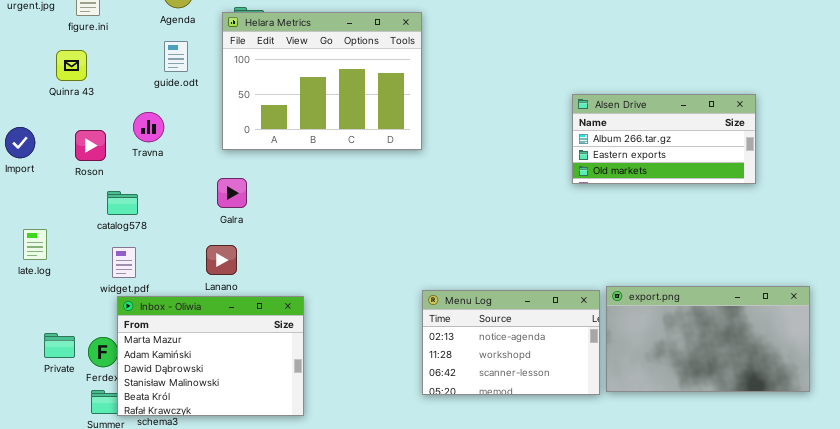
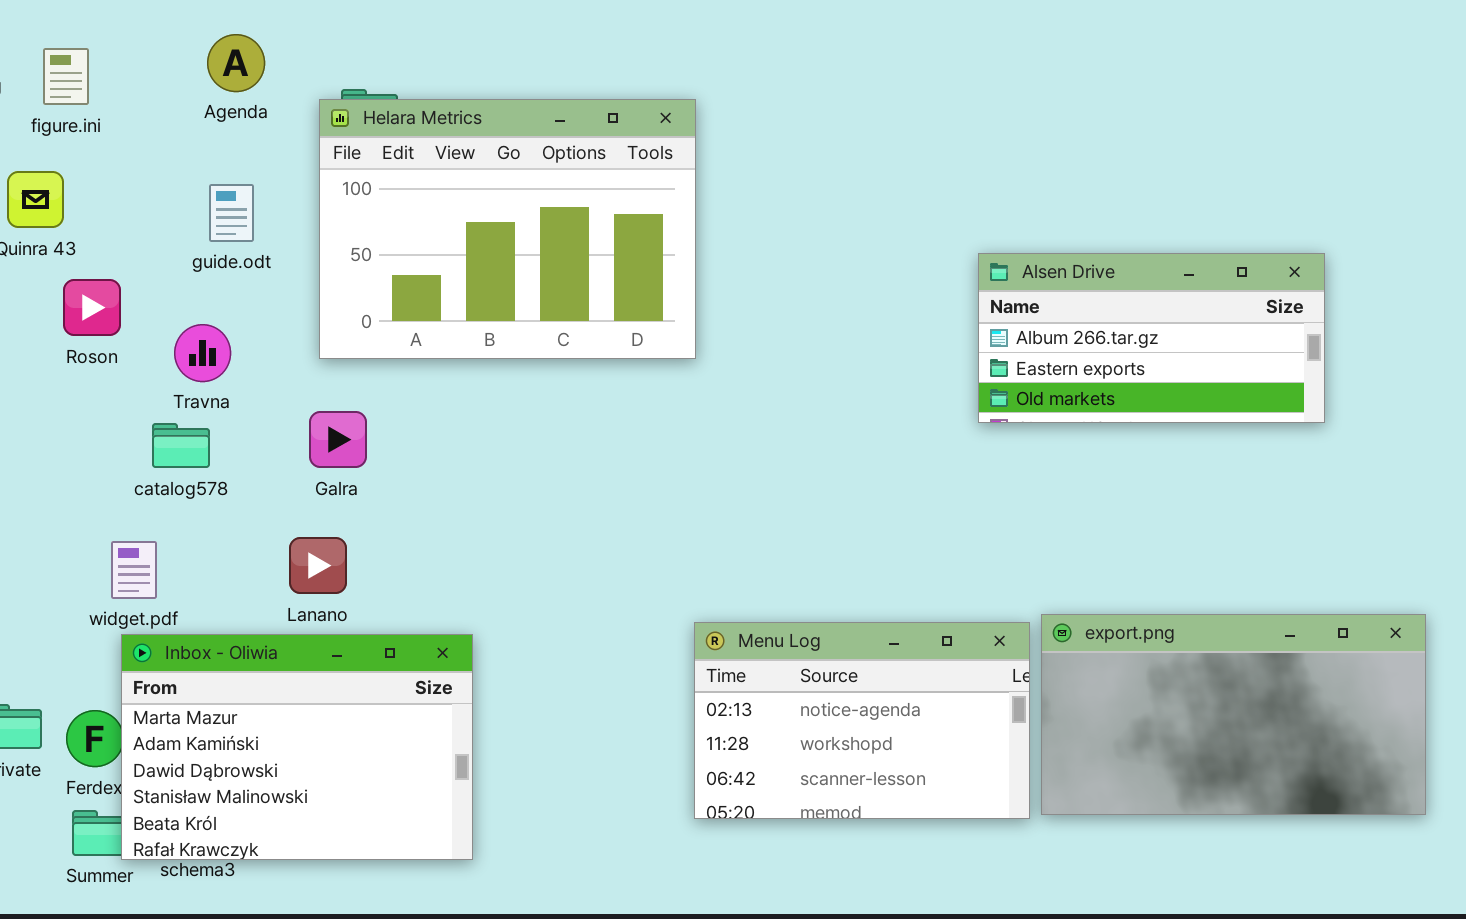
guide.odt: [164,41,188,72] -> [209,184,254,242], moved
Travna: [133,112,164,142] -> [174,324,231,382], moved
Roson: [75,130,106,161] -> [63,279,121,336], moved
catalog578: [107,191,138,215] -> [152,423,210,468], moved

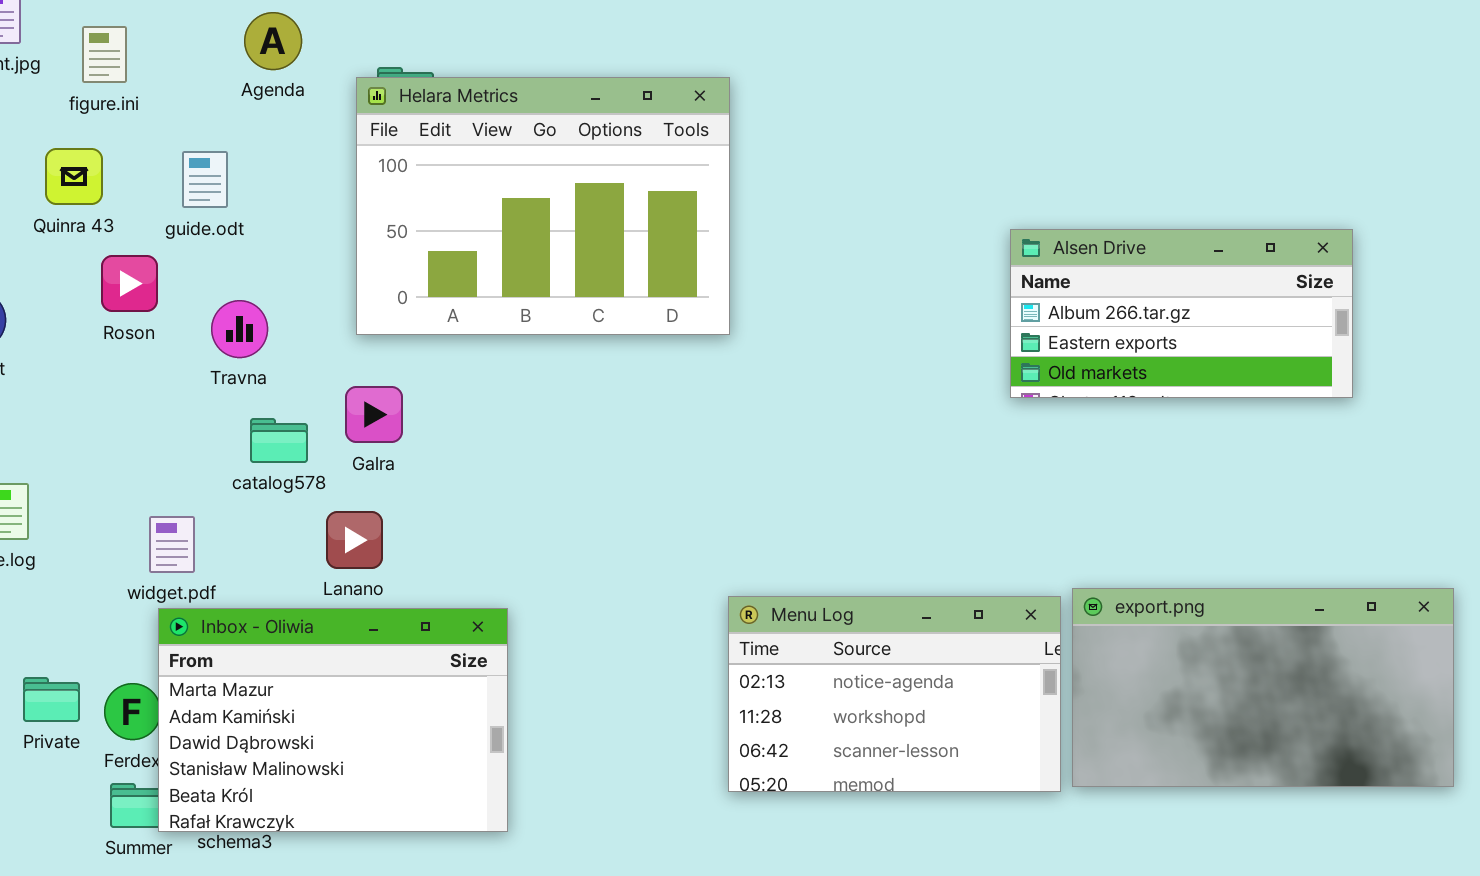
guide.odt: [209,184,254,242] -> [182,151,228,208], moved
catalog578: [152,423,210,468] -> [250,418,308,463], moved

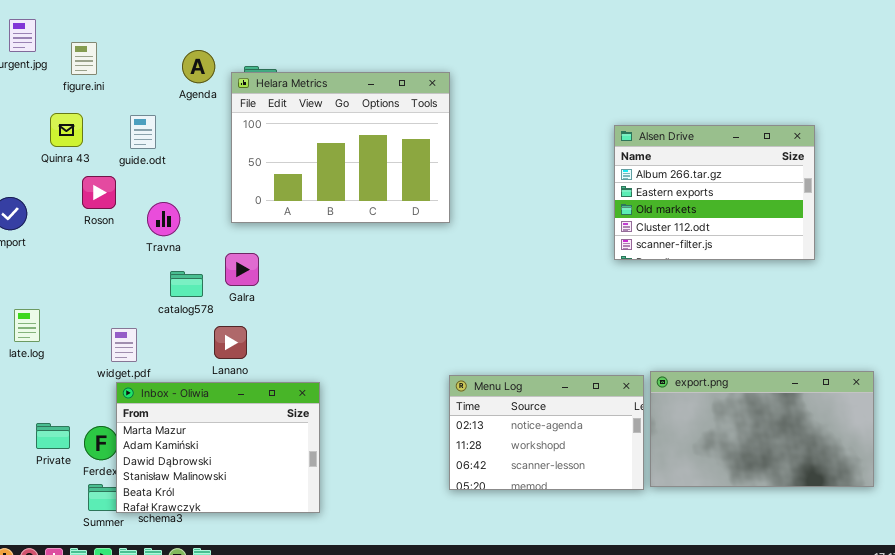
Agenda: [244,12,302,70] -> [182,50,215,83], moved
Alsen Drive: [1010,229,1353,398] -> [614,125,815,260], resized

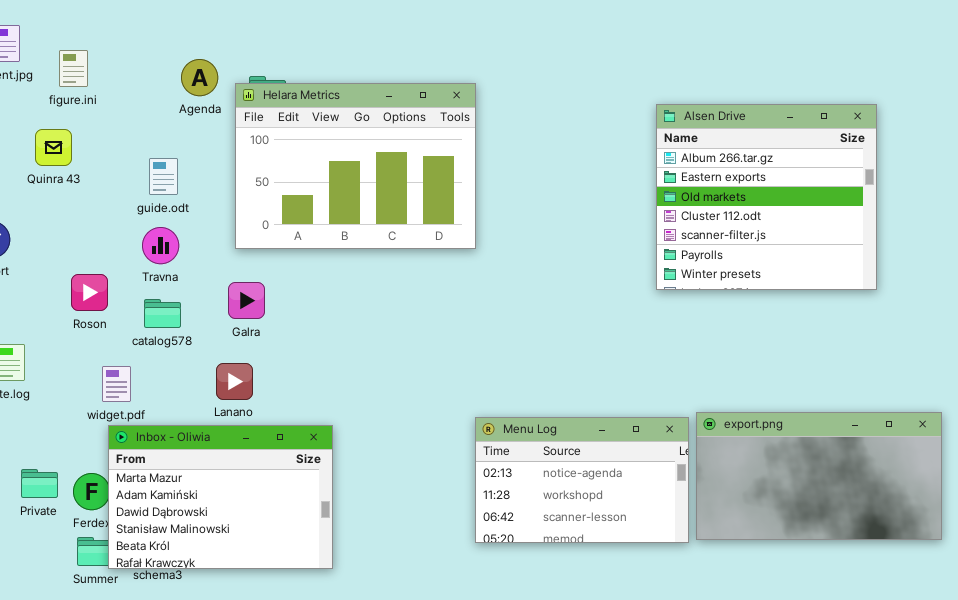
guide.odt: [130,115,156,149] -> [149,158,178,195], moved
Alsen Drive: [614,125,815,260] -> [656,104,877,290], resized
Roson: [82,176,116,209] -> [71,274,108,311], moved
catalog578: [170,271,203,297] -> [144,299,181,328], moved

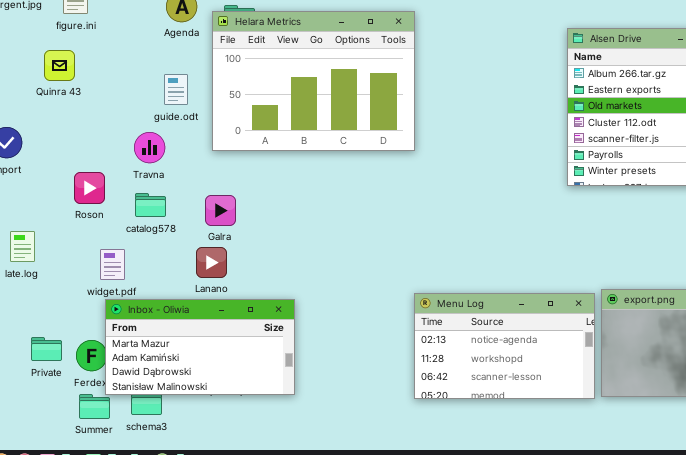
guide.odt: [149,158,178,195] -> [164,74,188,105], moved
Galra: [228,282,265,319] -> [205,195,236,226], moved
Inbox - Oliwia: [108,425,333,569] -> [105,299,295,395], resized

